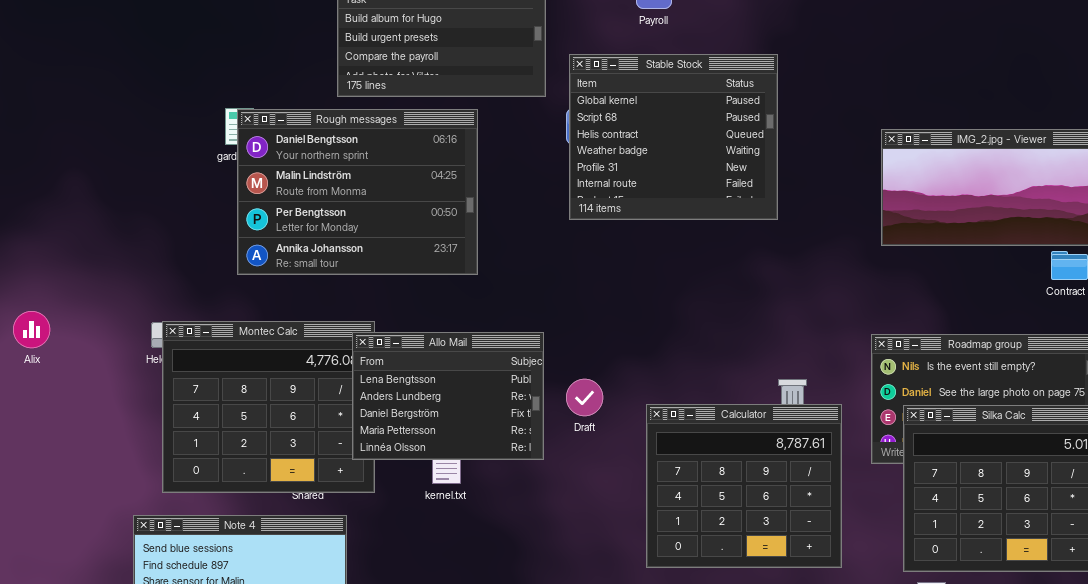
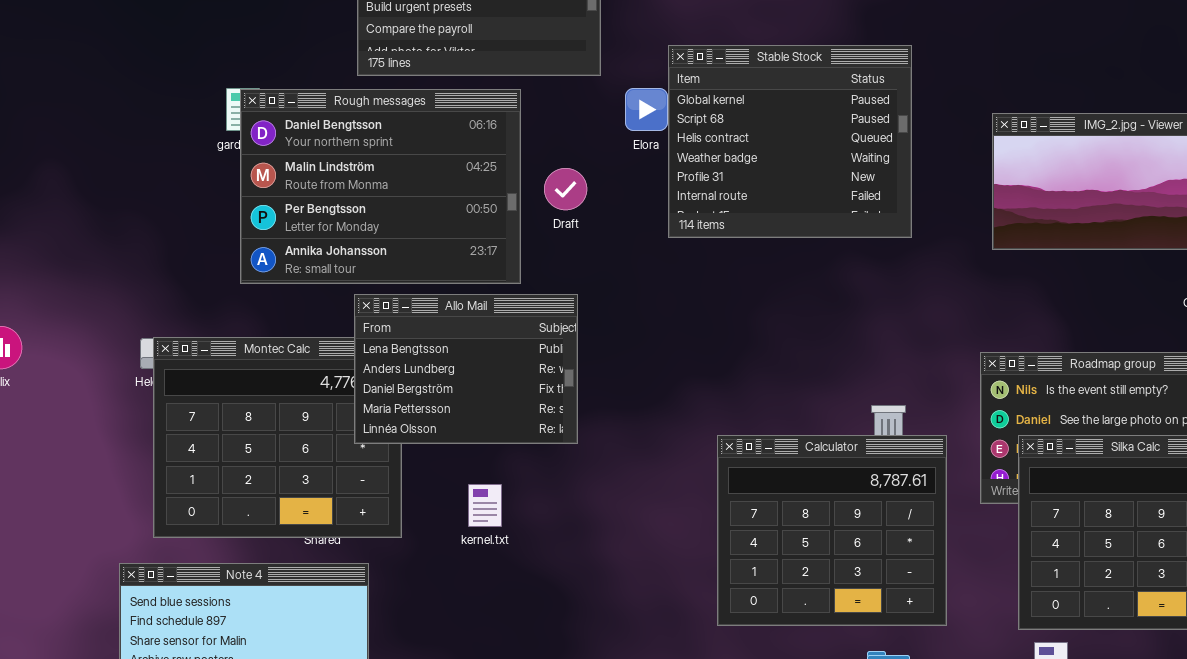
Stable Stock: [569,54,778,220] -> [668,45,912,238], moved
Allo Mail: [352,332,544,460] -> [354,294,578,444], moved
Draft: [566,379,603,416] -> [544,168,587,210], moved

